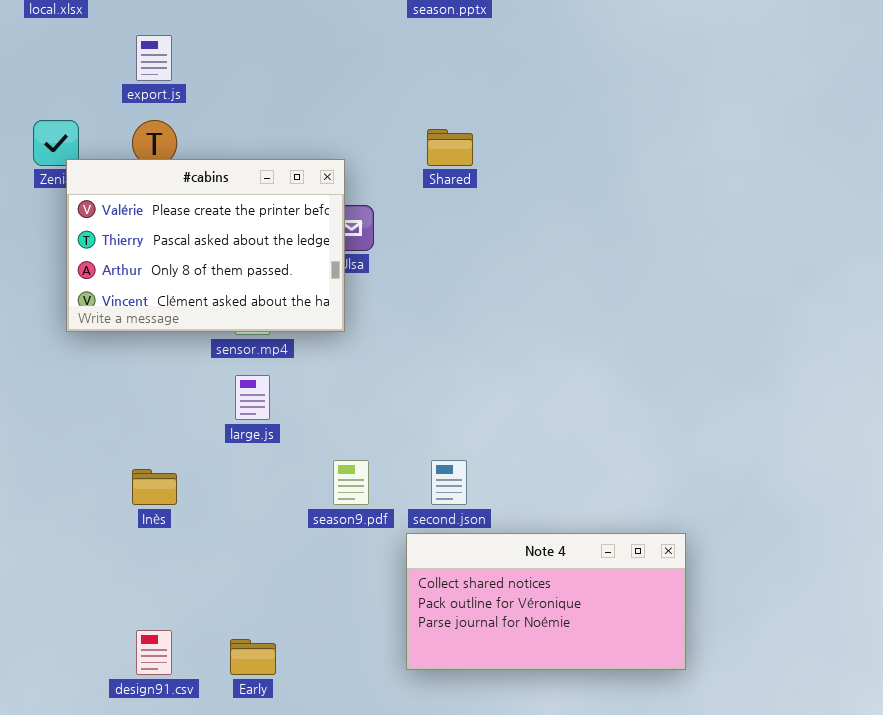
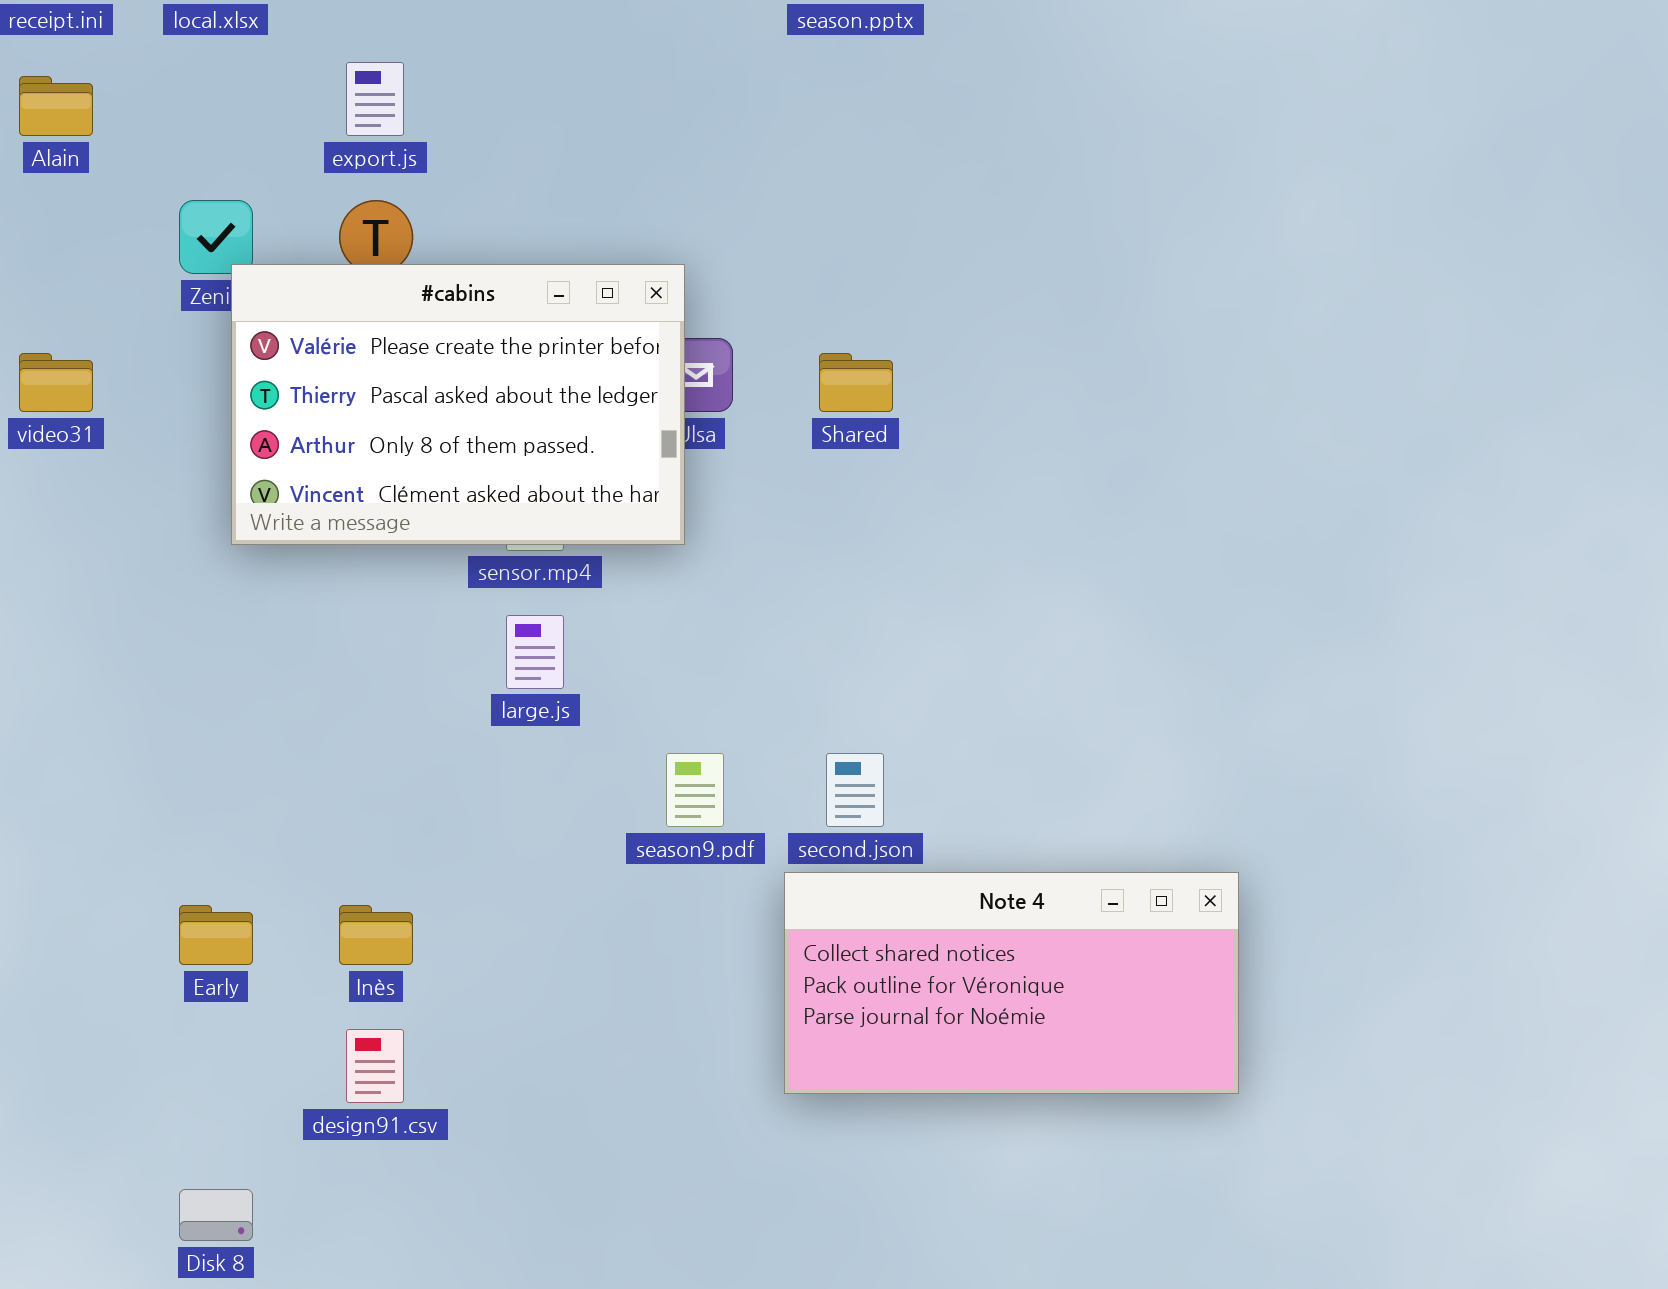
Shared: [427,129,473,166] -> [819,353,893,412], moved
Inès: [132,469,177,505] -> [339,905,413,965], moved
Early: [230,639,276,675] -> [179,905,253,965], moved

